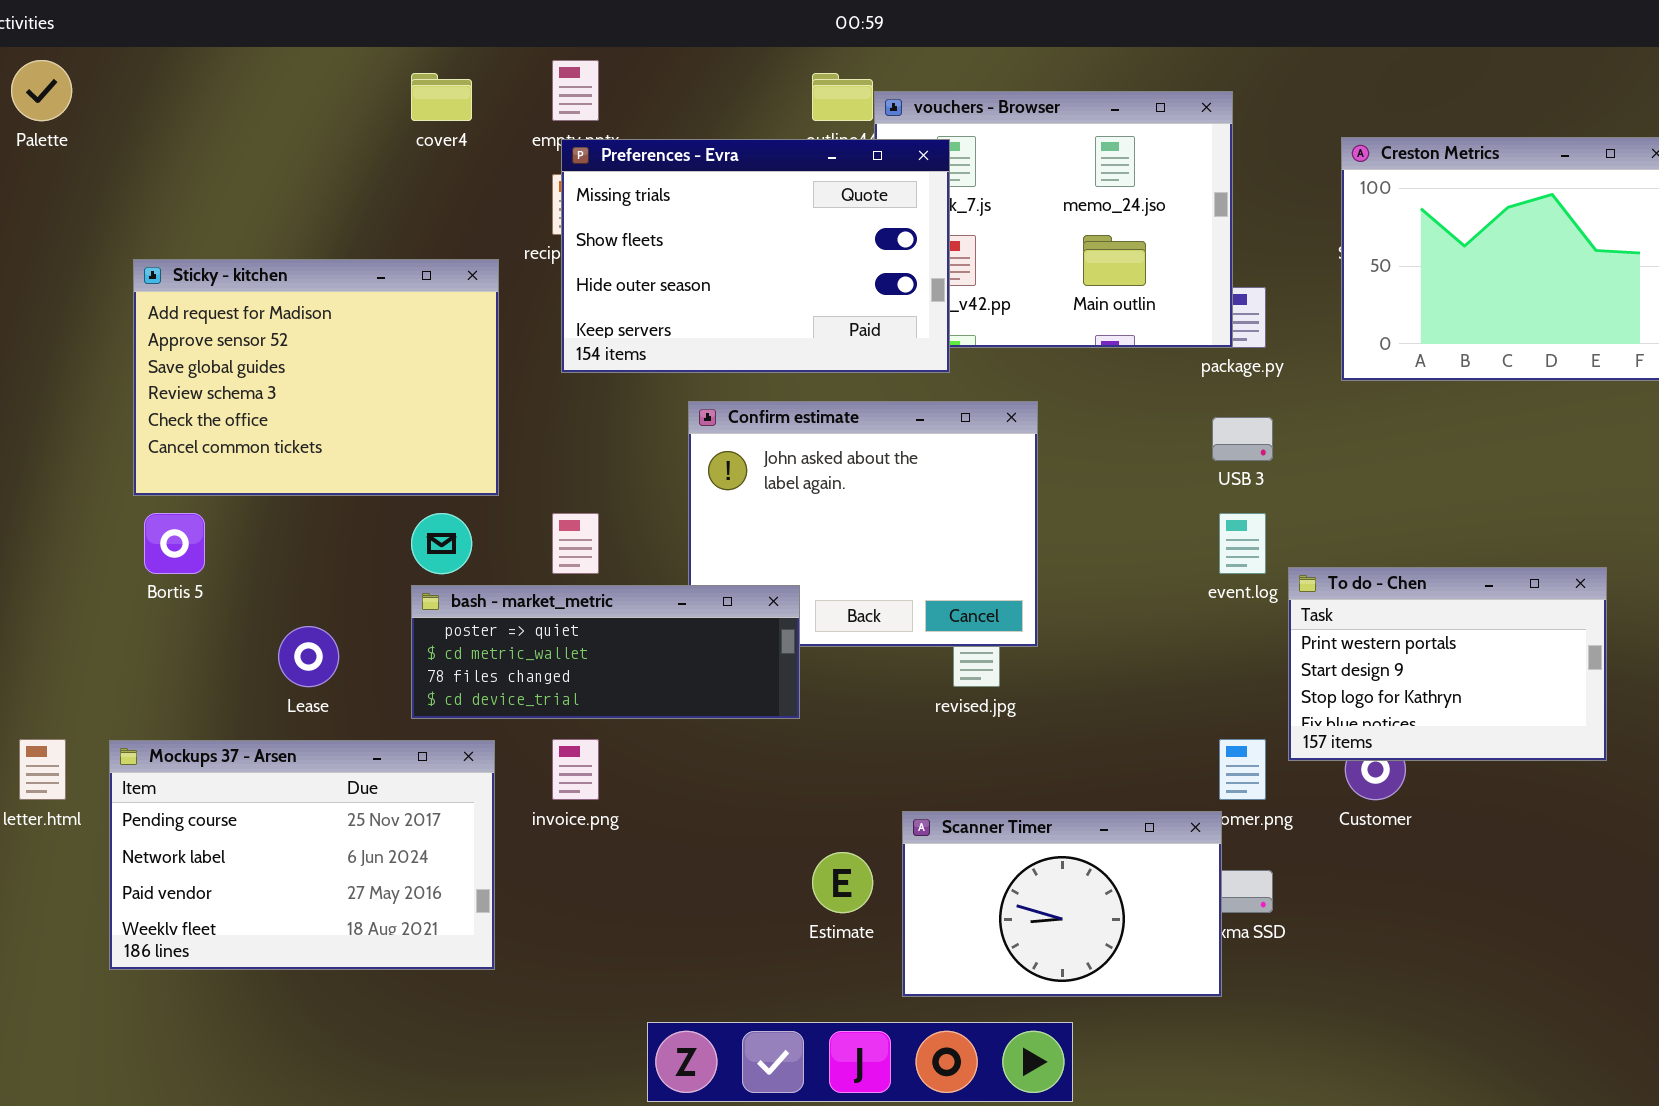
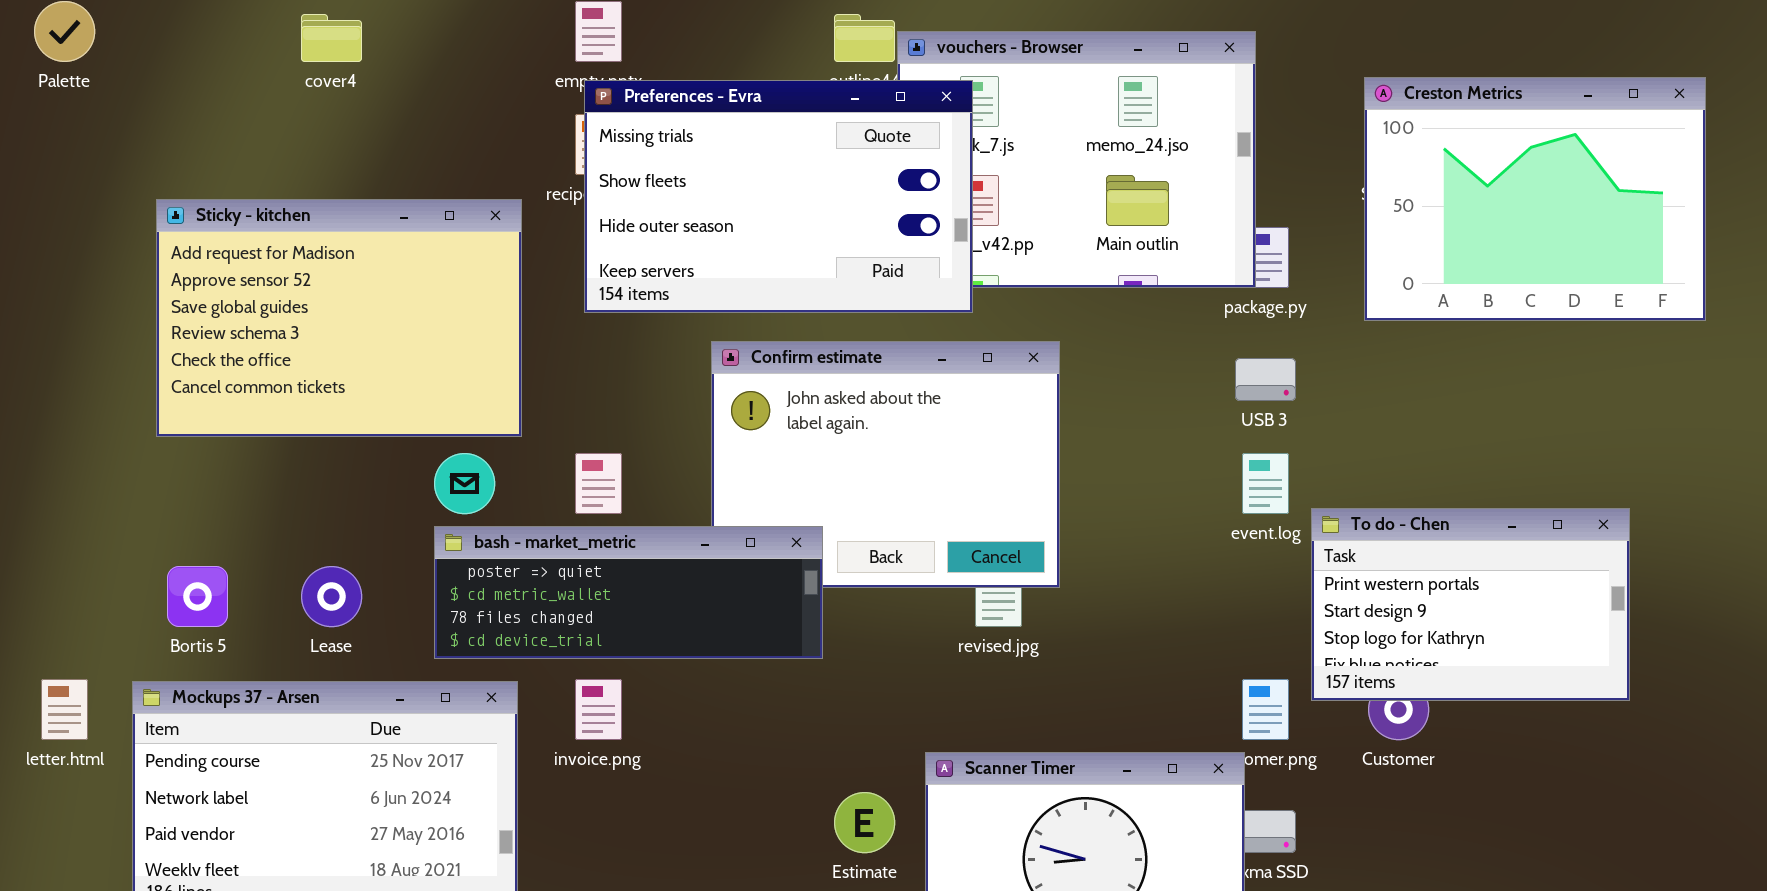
cover4: [411,73,472,121] -> [301,14,362,62], moved
Bortis 5: [144,513,205,574] -> [167,566,228,627], moved

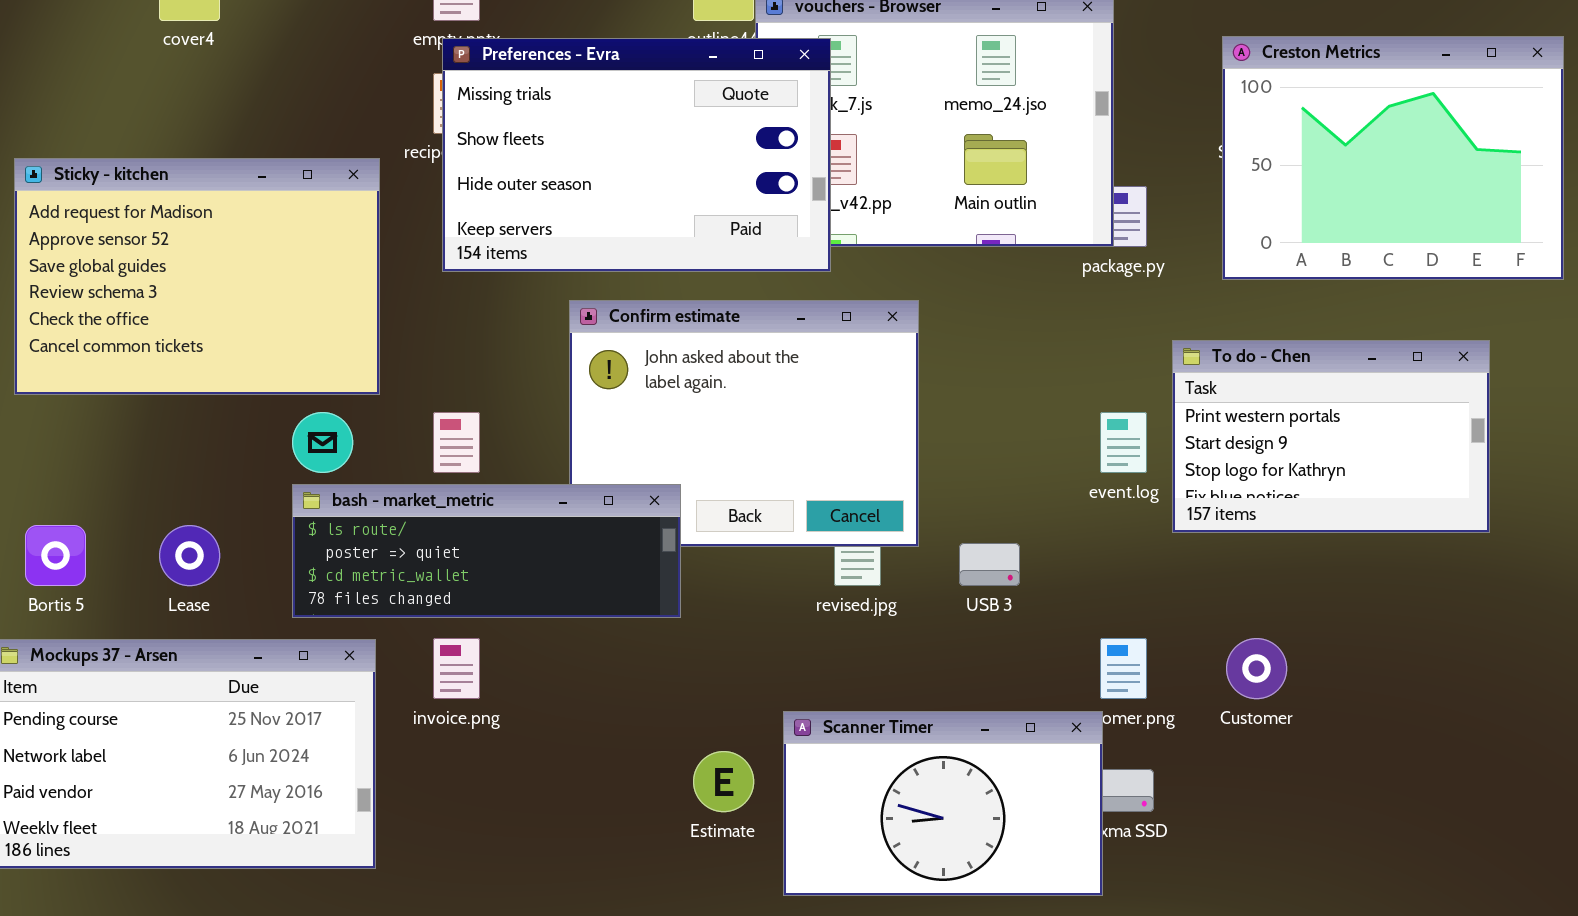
USB 3: [1235,358,1296,401] -> [959,543,1020,586], moved
To do - Chen: [1311,508,1630,701] -> [1172,340,1490,533], moved
bash - market_metric: [434,526,823,659] -> [292,484,681,618], scrolled up 1 row

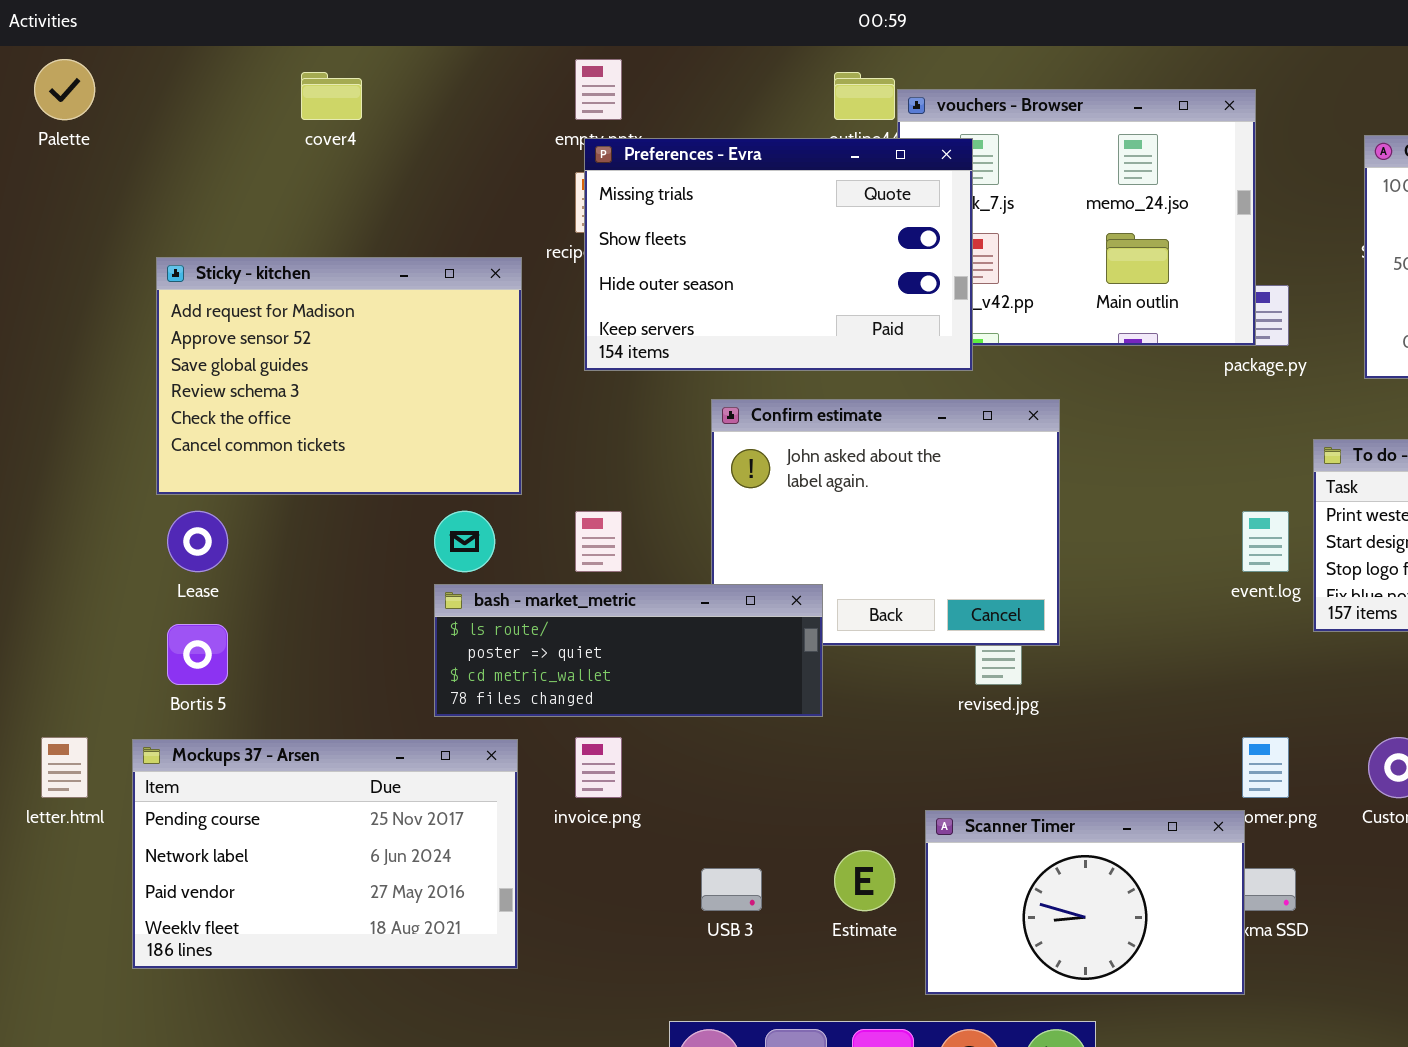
Lease: [159,525,220,586] -> [167,511,228,572], moved
USB 3: [959,543,1020,586] -> [701,868,762,911], moved

